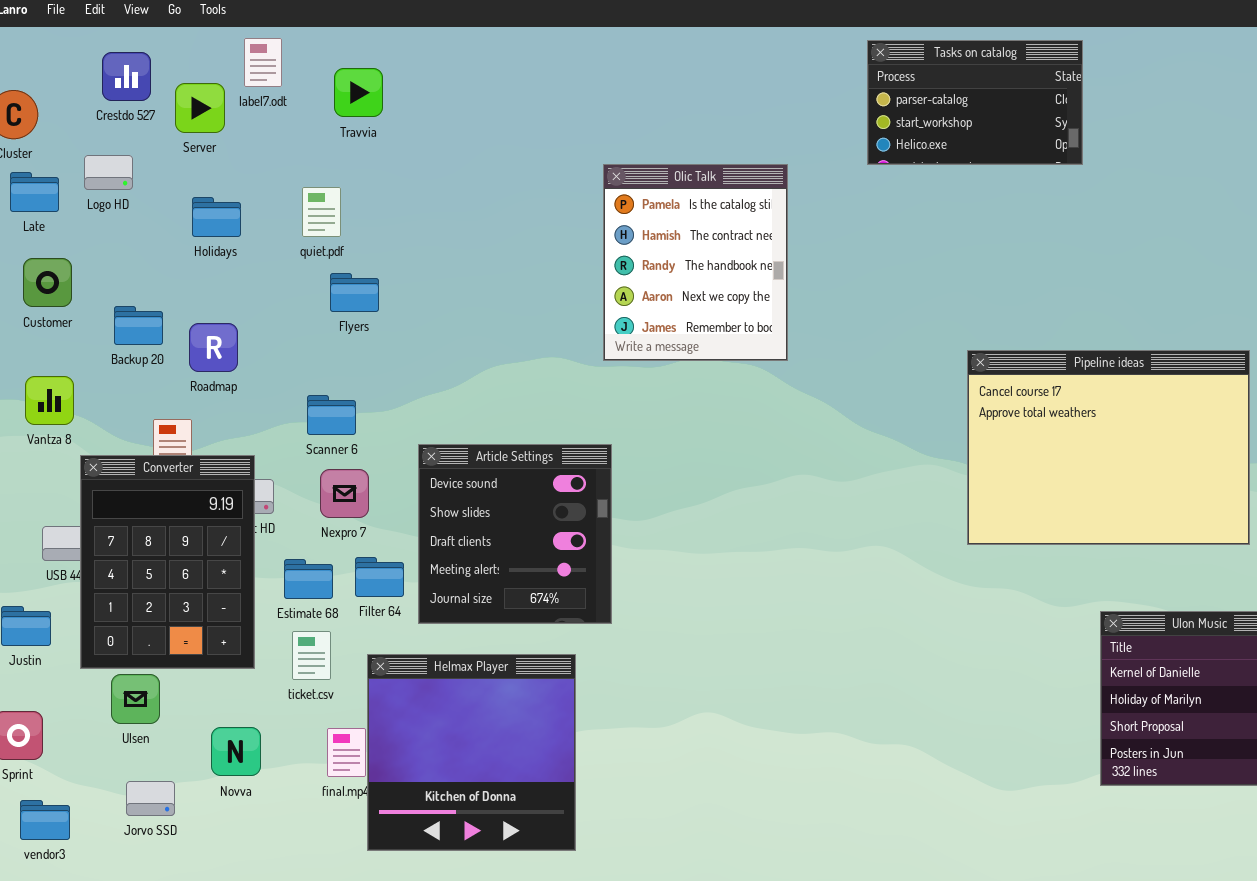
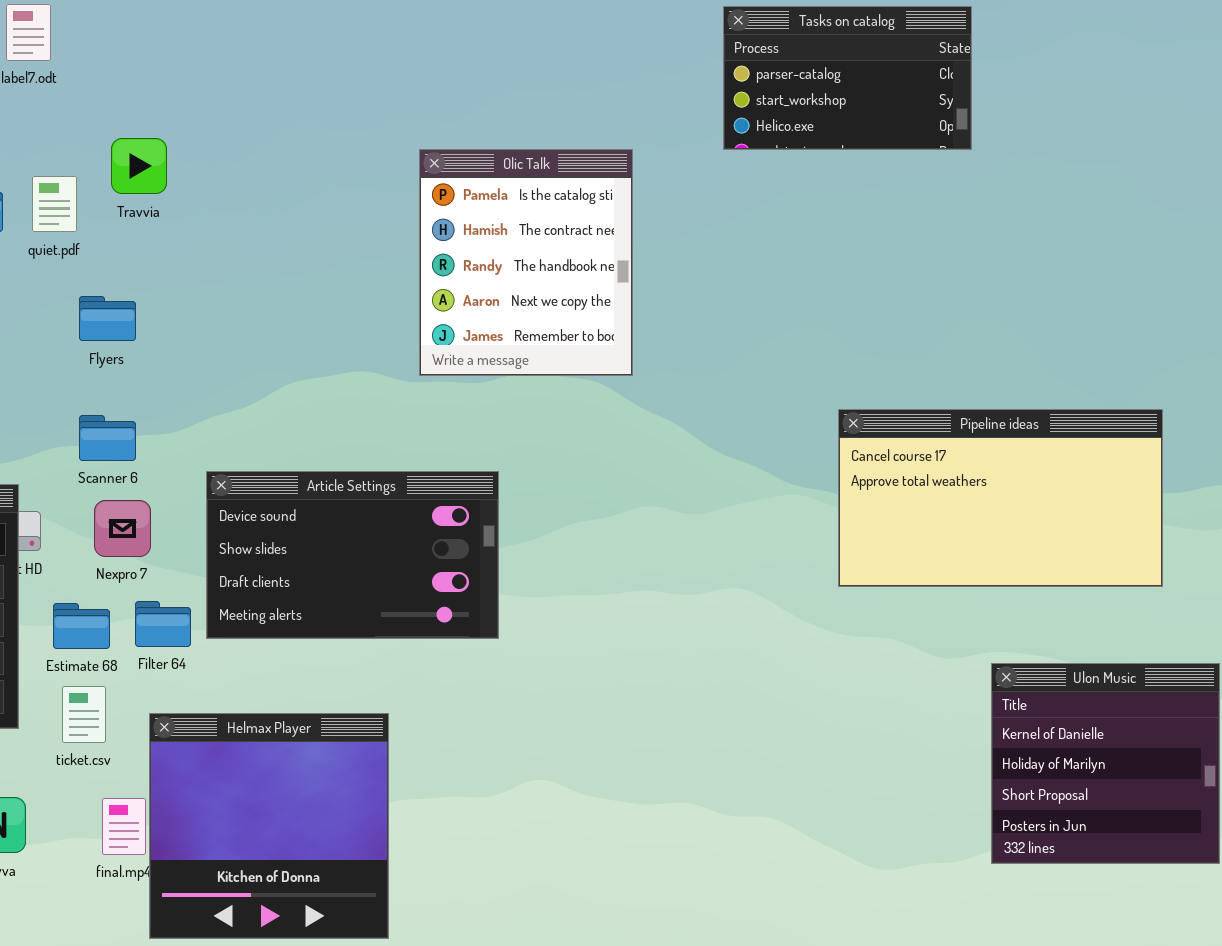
Travvia: [334,68,383,117] -> [111,138,167,194], moved
quiet.pdf: [302,187,341,237] -> [32,176,77,232], moved
Flyers: [330,273,379,312] -> [79,296,136,341], moved
Pipeline ideas: [967,350,1250,545] -> [838,409,1163,587], resized
Article Settings: [418,444,612,624] -> [206,471,499,639], resized

